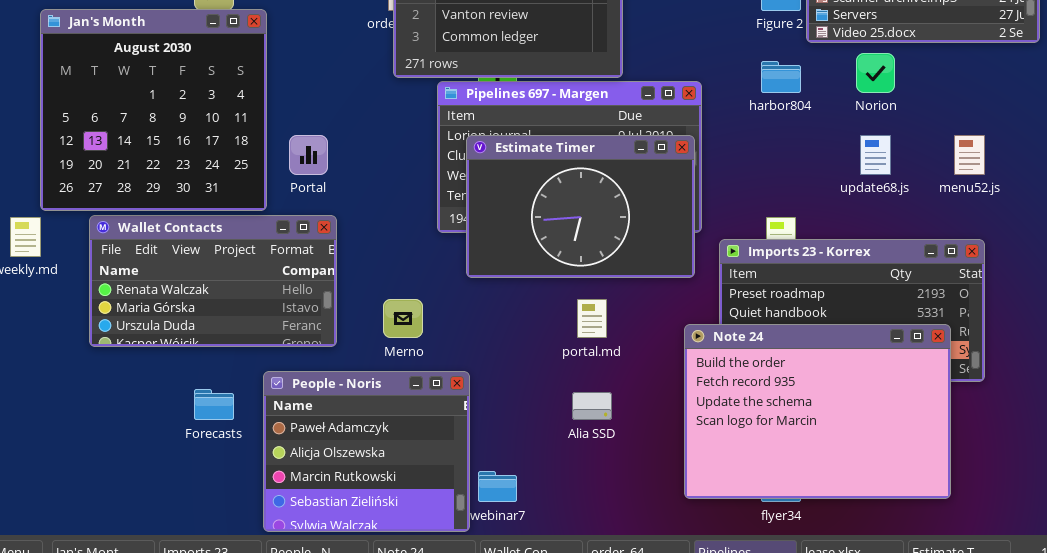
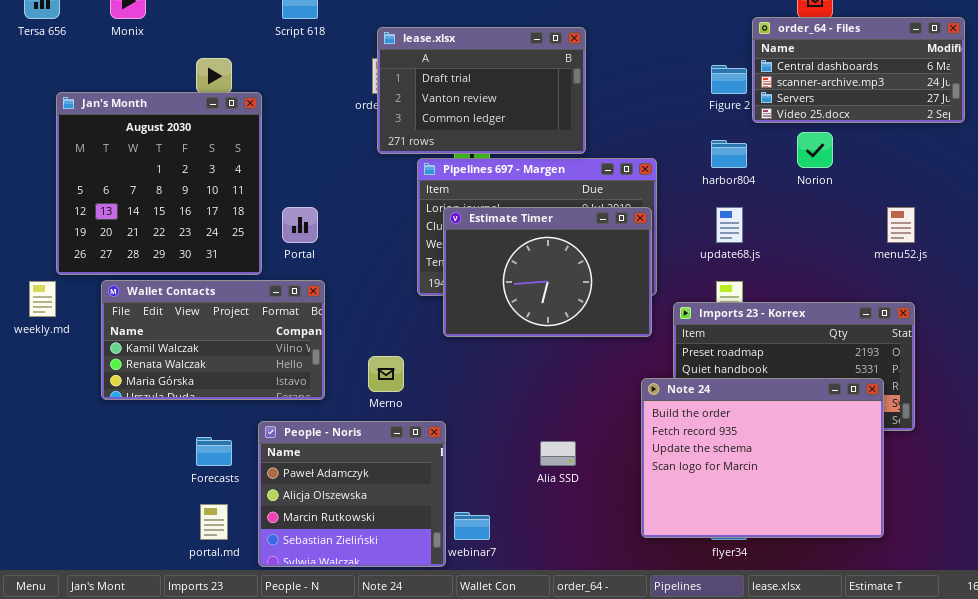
update68.js: [860,135,891,175] -> [716,207,743,243], moved
Wallet Contacts: [89,215,337,347] -> [101,280,325,400], scrolled up 1 row
portal.md: [577,299,607,338] -> [200,504,228,540], moved

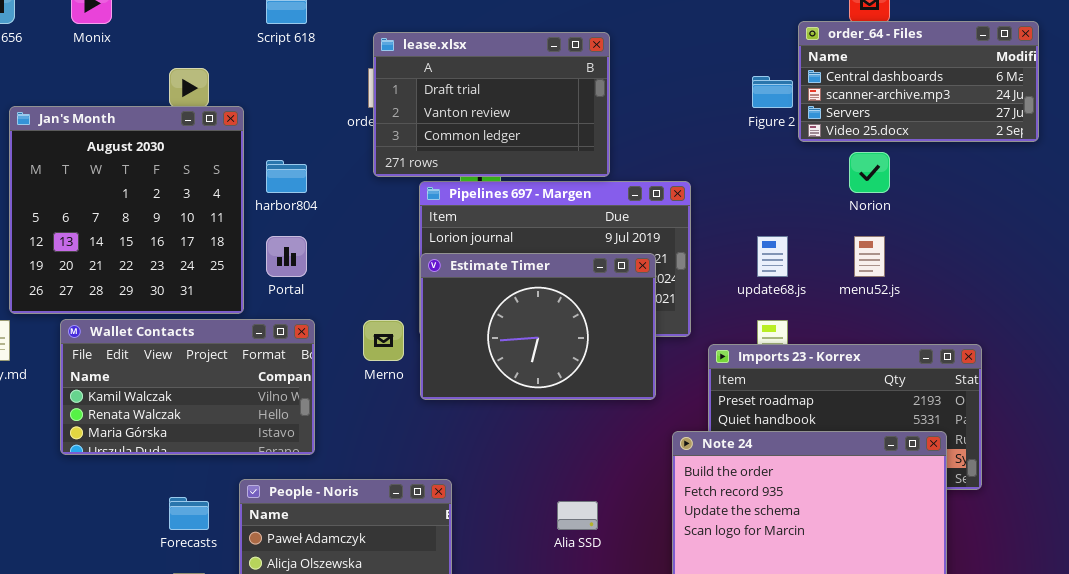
harbor804: [711,140,747,168] -> [266,160,307,193], moved
Estimate Timer: [443,207,652,337] -> [420,253,656,400], moved
menu52.js: [887,207,915,243] -> [854,236,885,277], moved
Merno: [368,356,404,392] -> [363,320,404,361], moved

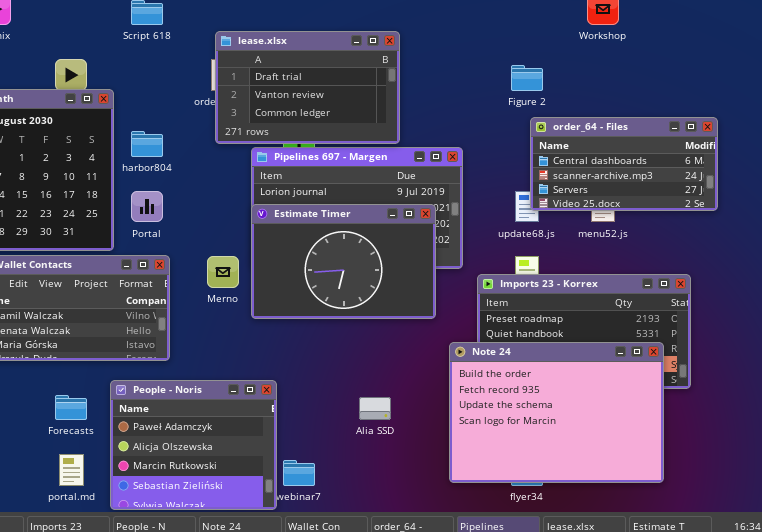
order_64 - Files: [798,21,1039,142] -> [530,117,718,211], moved

